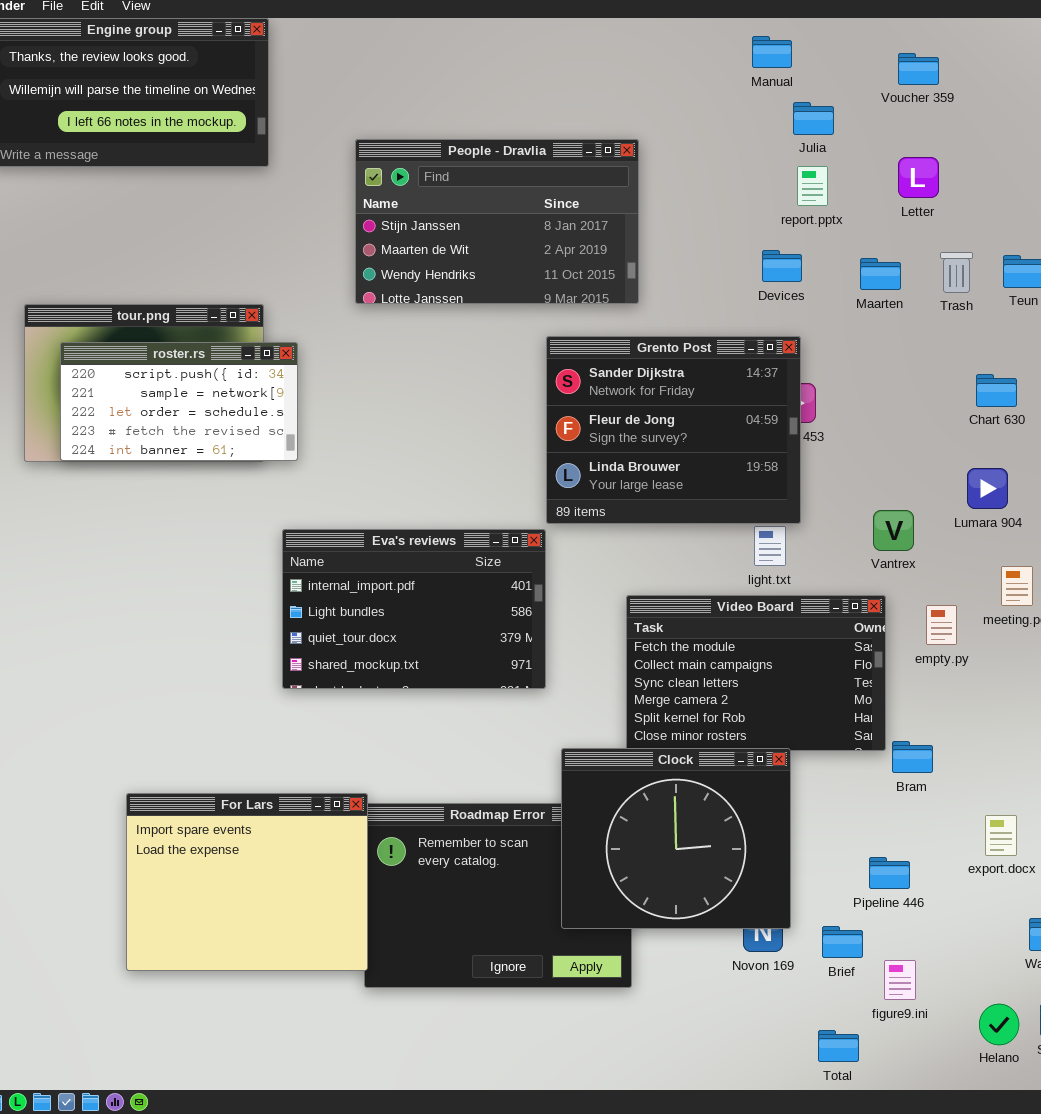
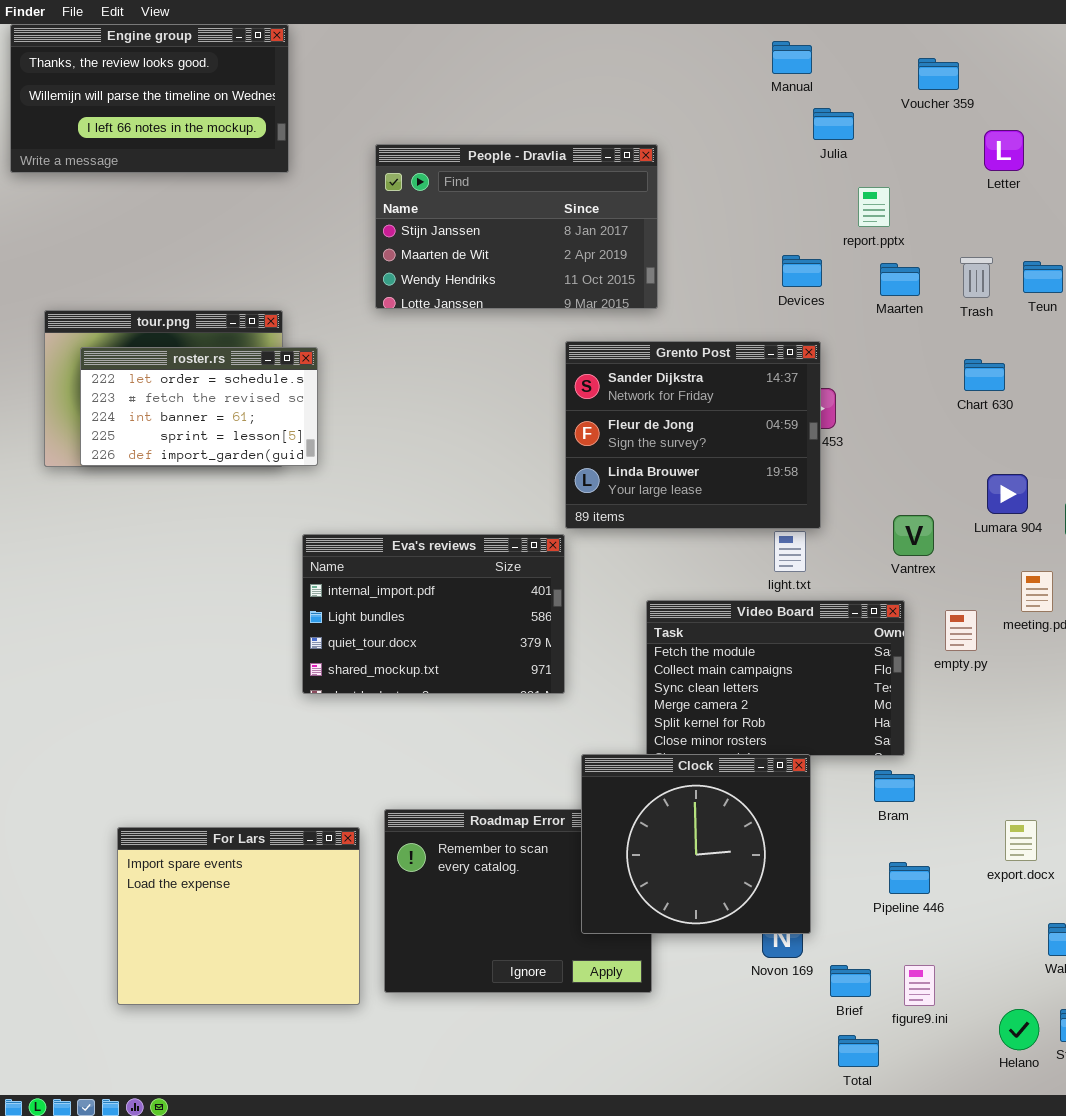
Letter: [898,157,939,198] -> [984,130,1024,171], moved
report.pptx: [797,166,828,206] -> [858,187,890,227], moved
roster.rs: [60,342,298,461] -> [80,347,318,466], scrolled down 2 rows
Chart 630: [976,374,1017,407] -> [964,359,1005,391], moved
Bram: [892,741,933,773] -> [874,770,915,802], moved
For Lars: [126,793,368,971] -> [117,827,360,1005], moved
Brief: [822,926,863,958] -> [830,965,871,997], moved

